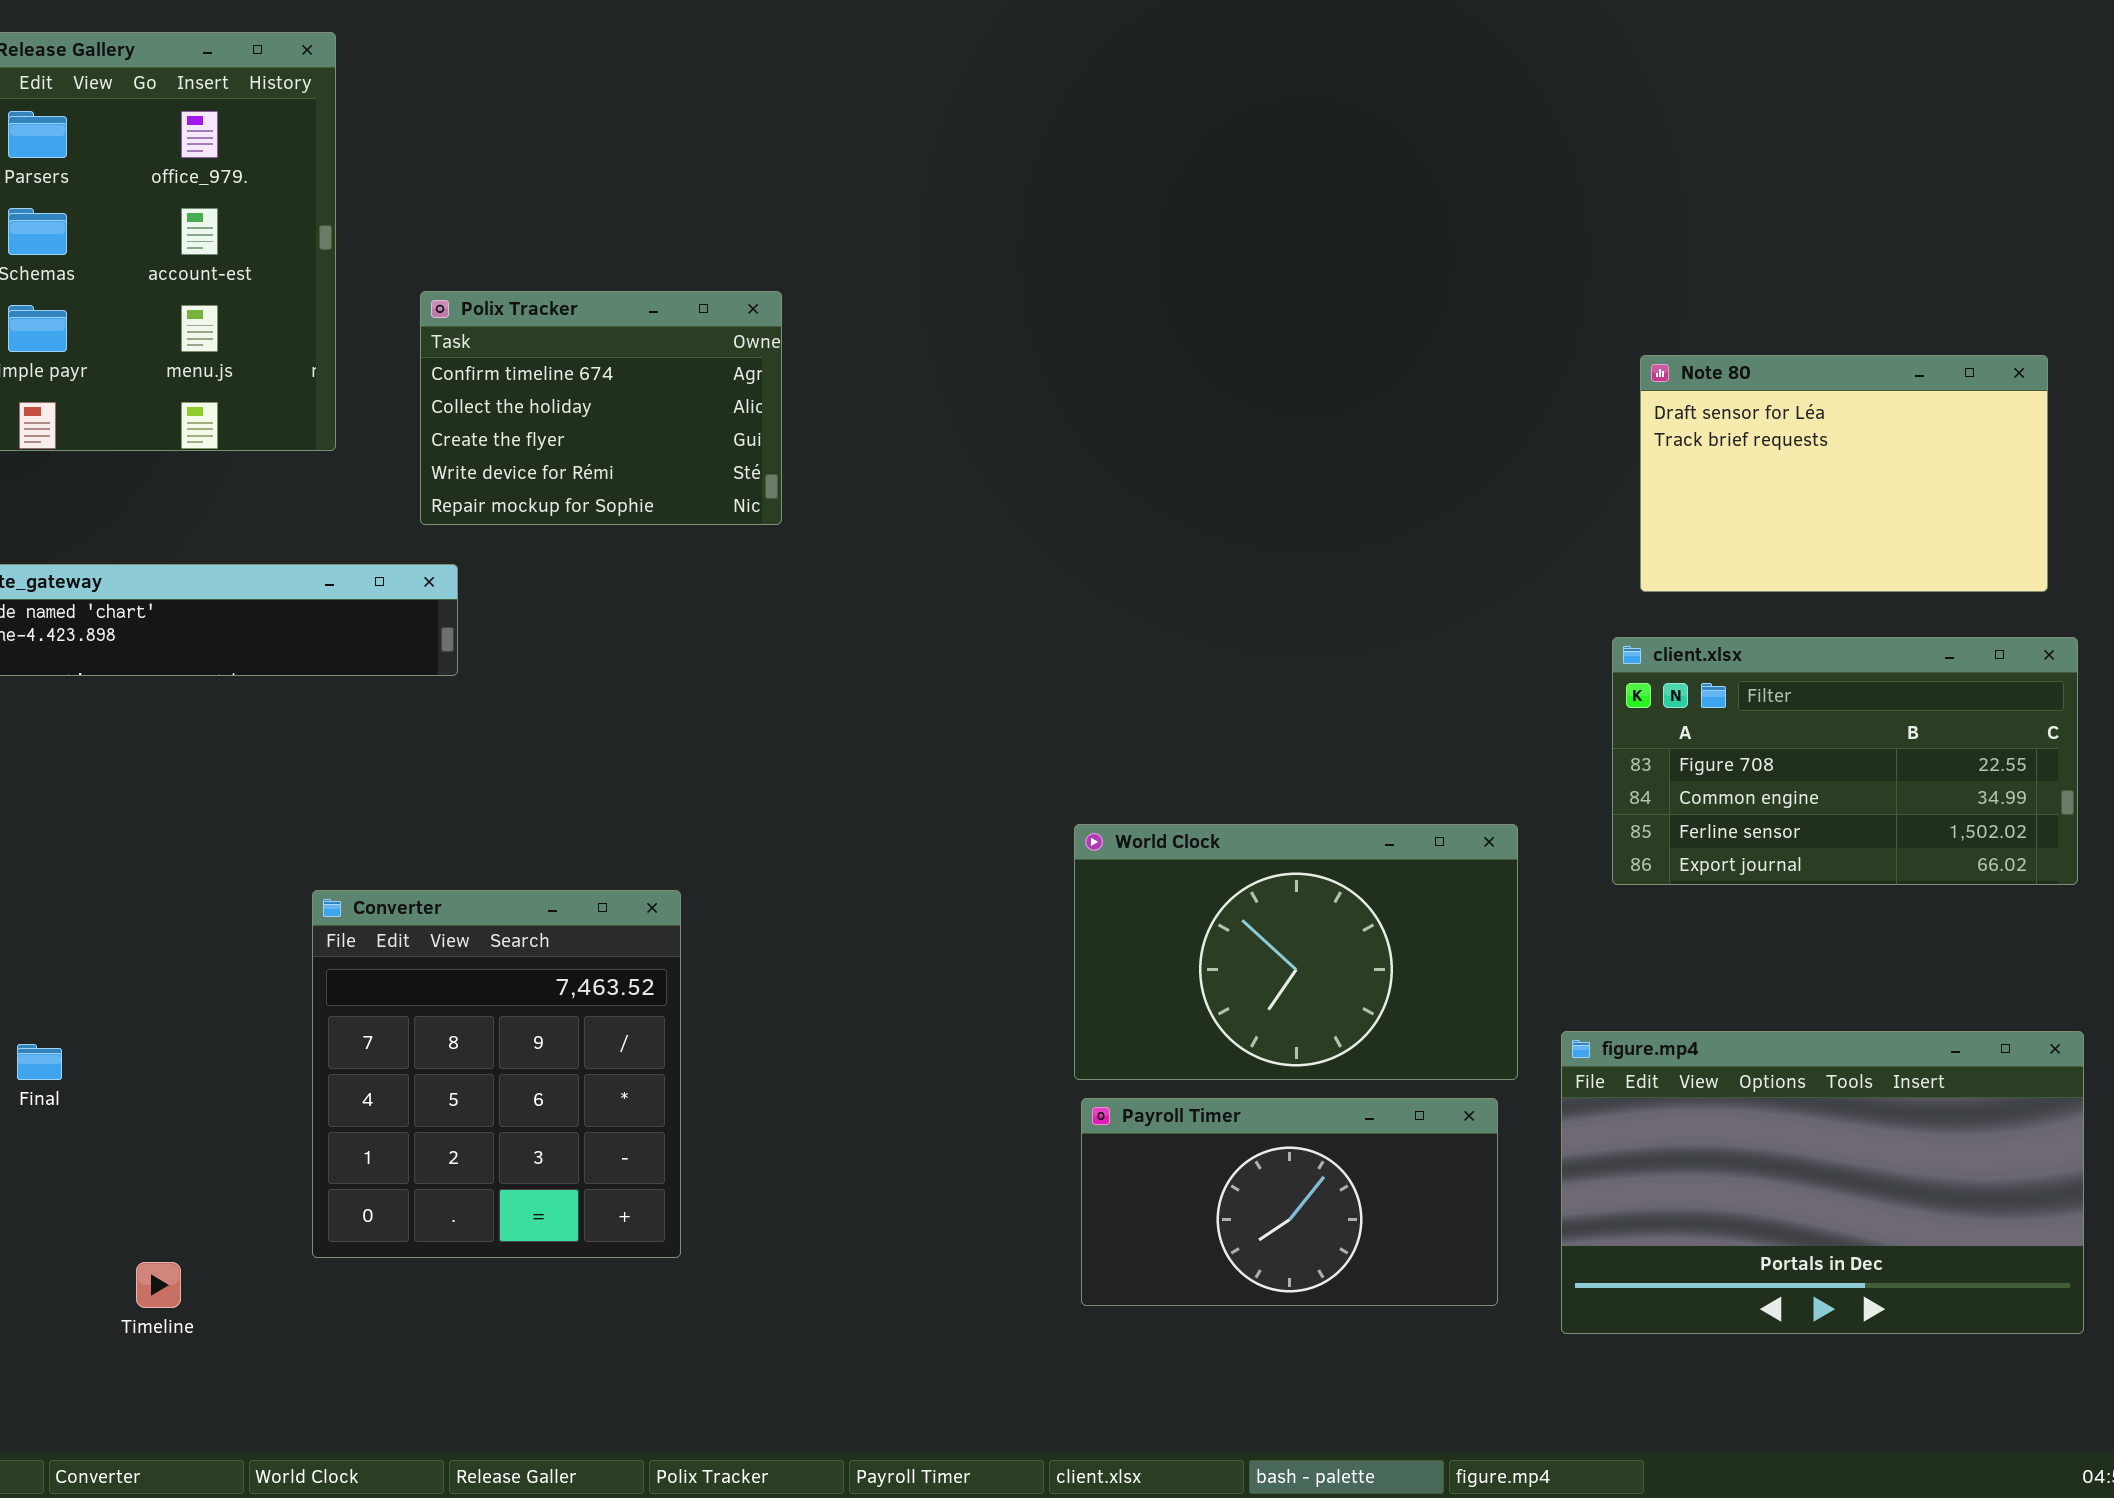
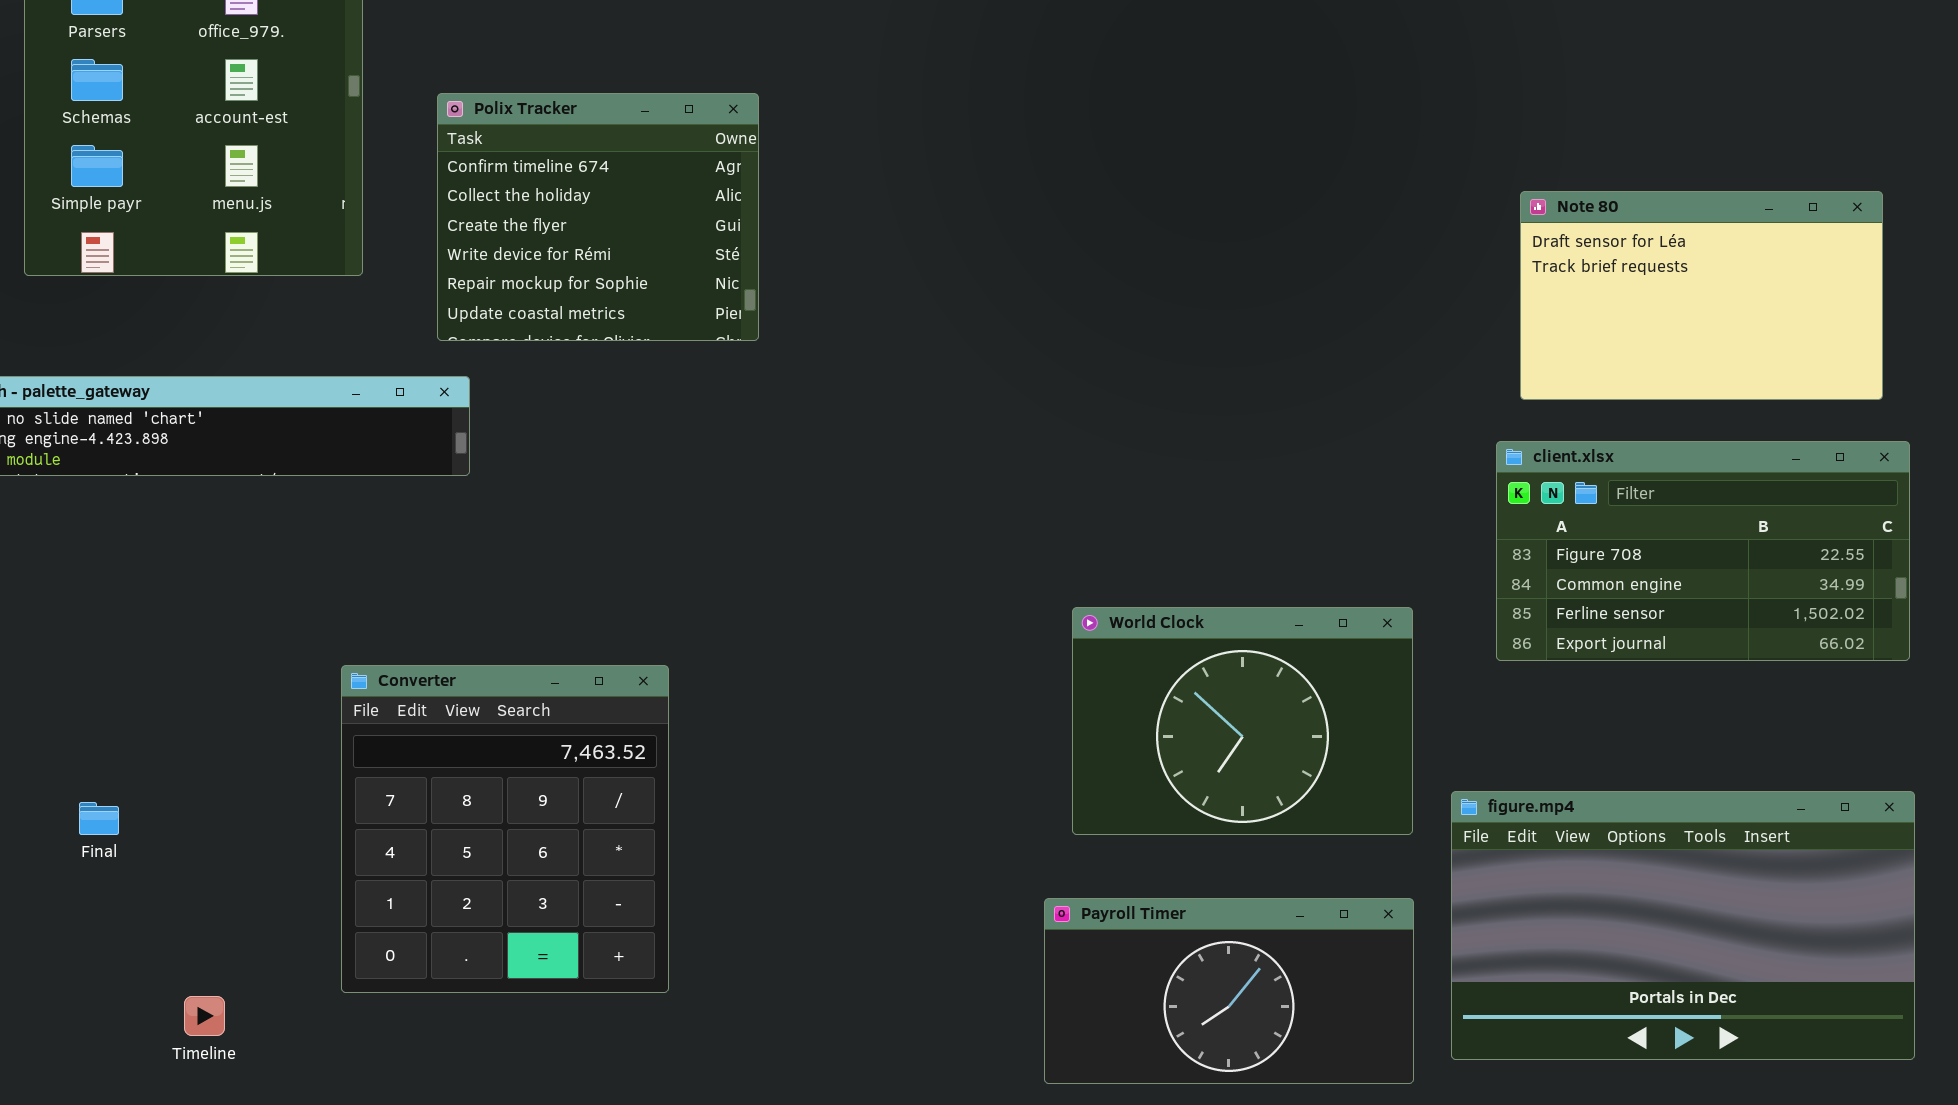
Polix Tracker: [420,291,782,525] -> [437,93,759,341], resized
World Clock: [1074,824,1518,1080] -> [1072,607,1413,835], resized
Payroll Timer: [1081,1098,1498,1306] -> [1044,898,1414,1084], moved

